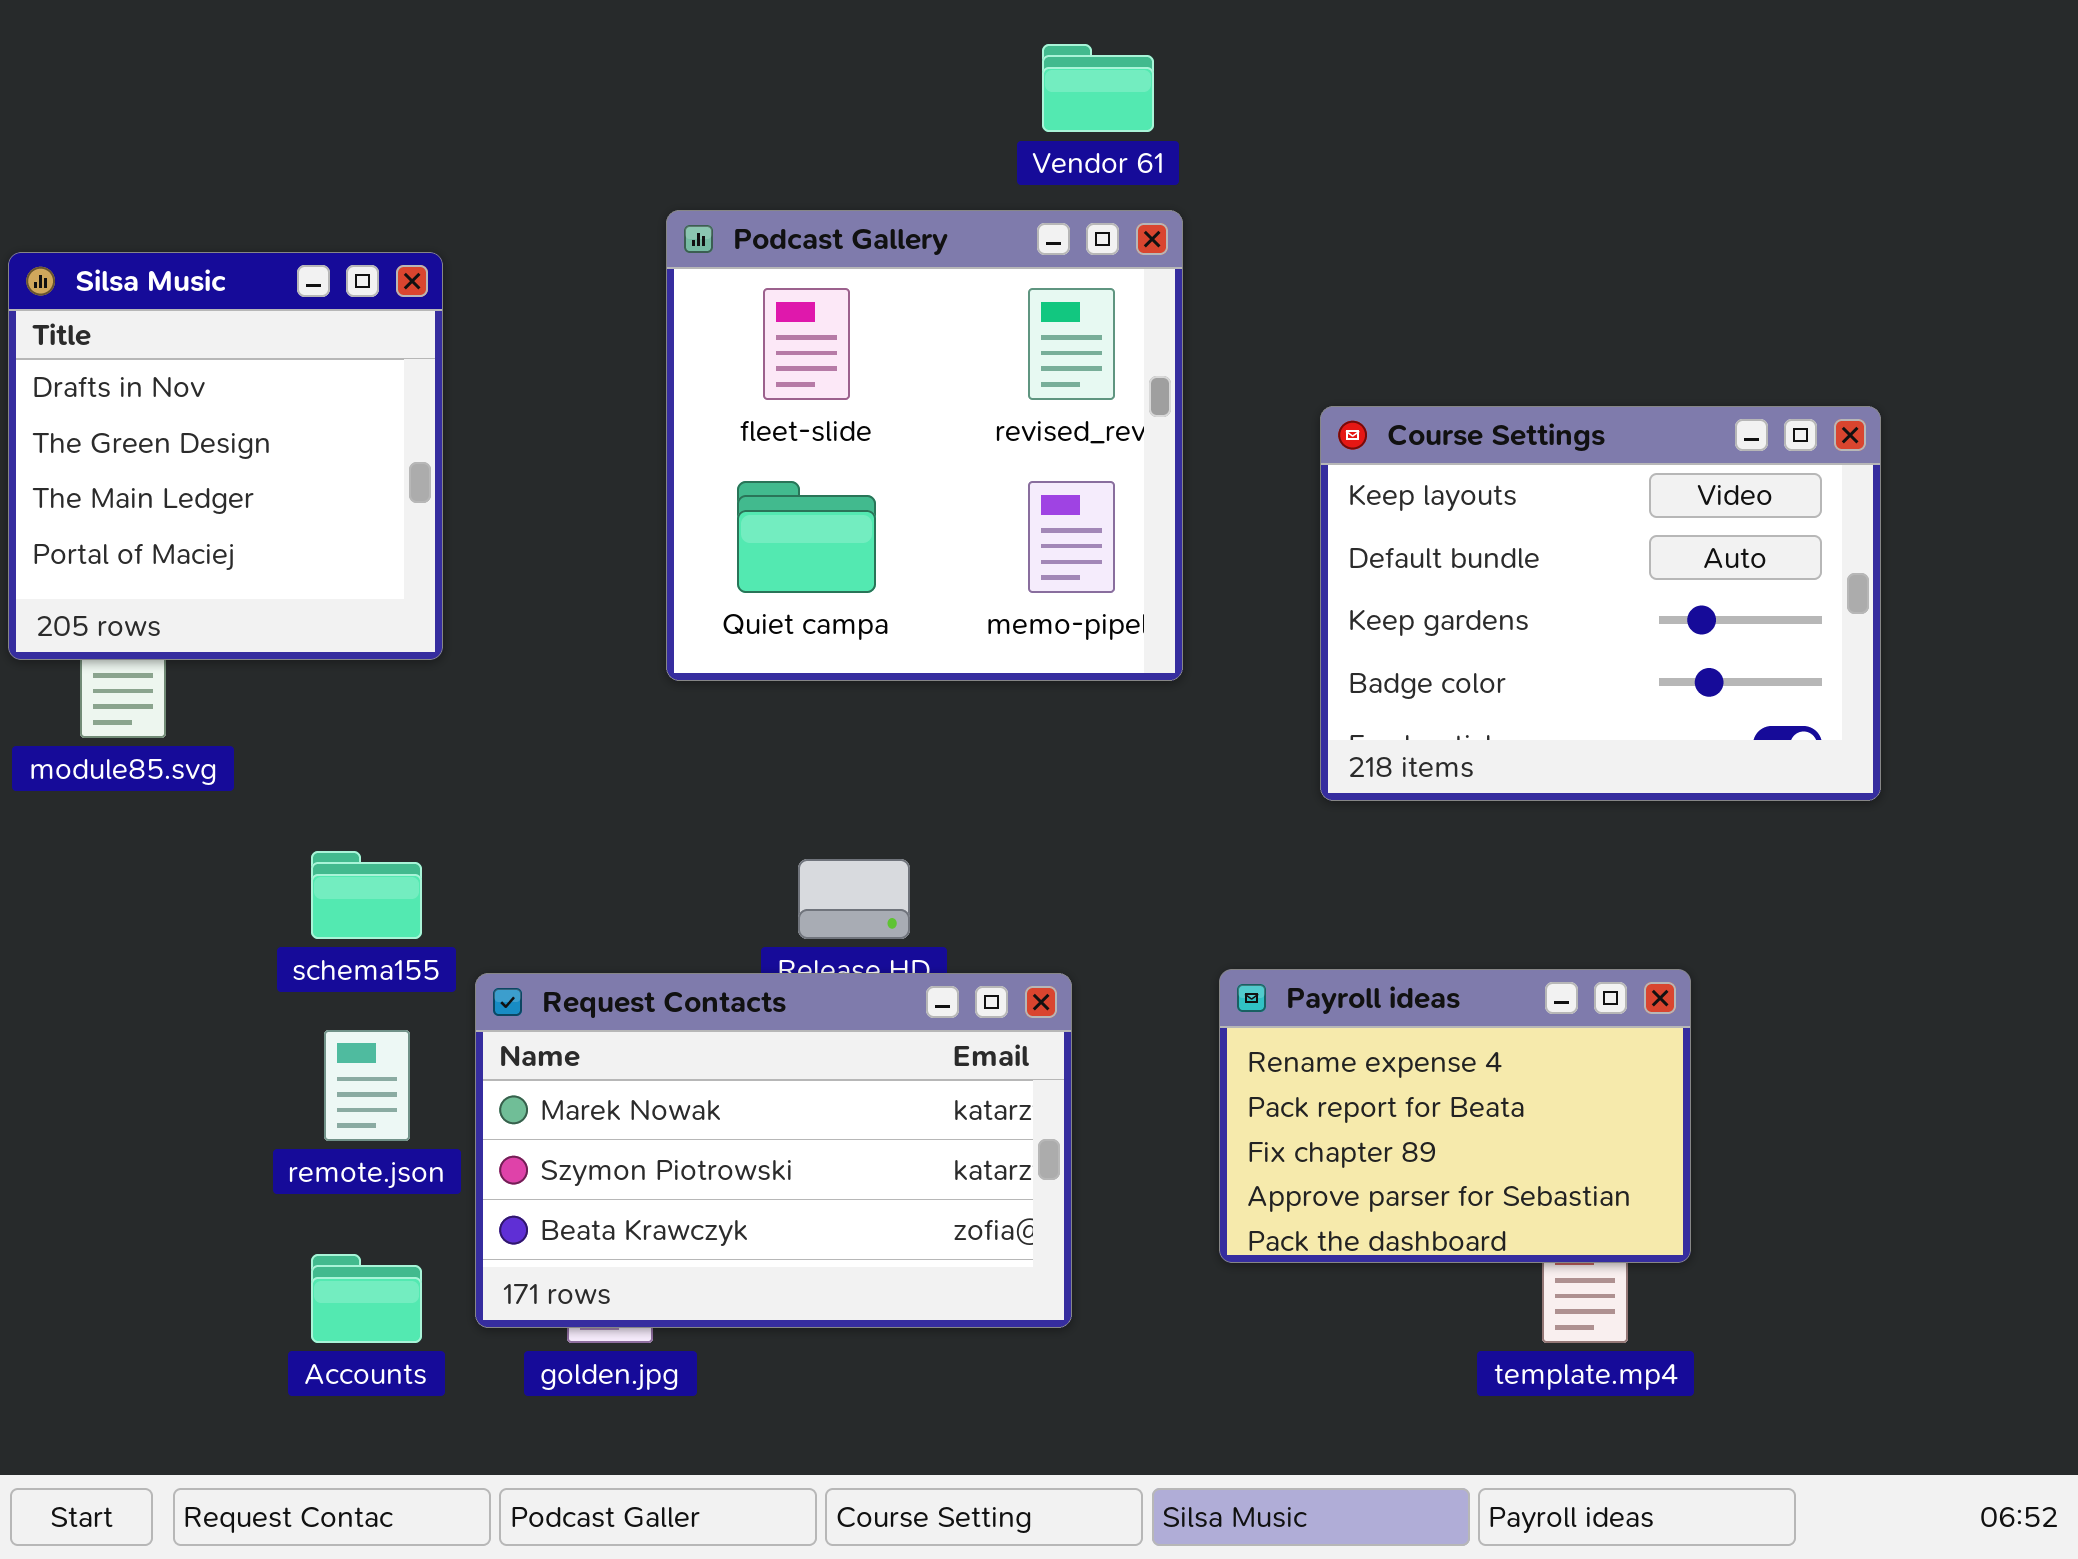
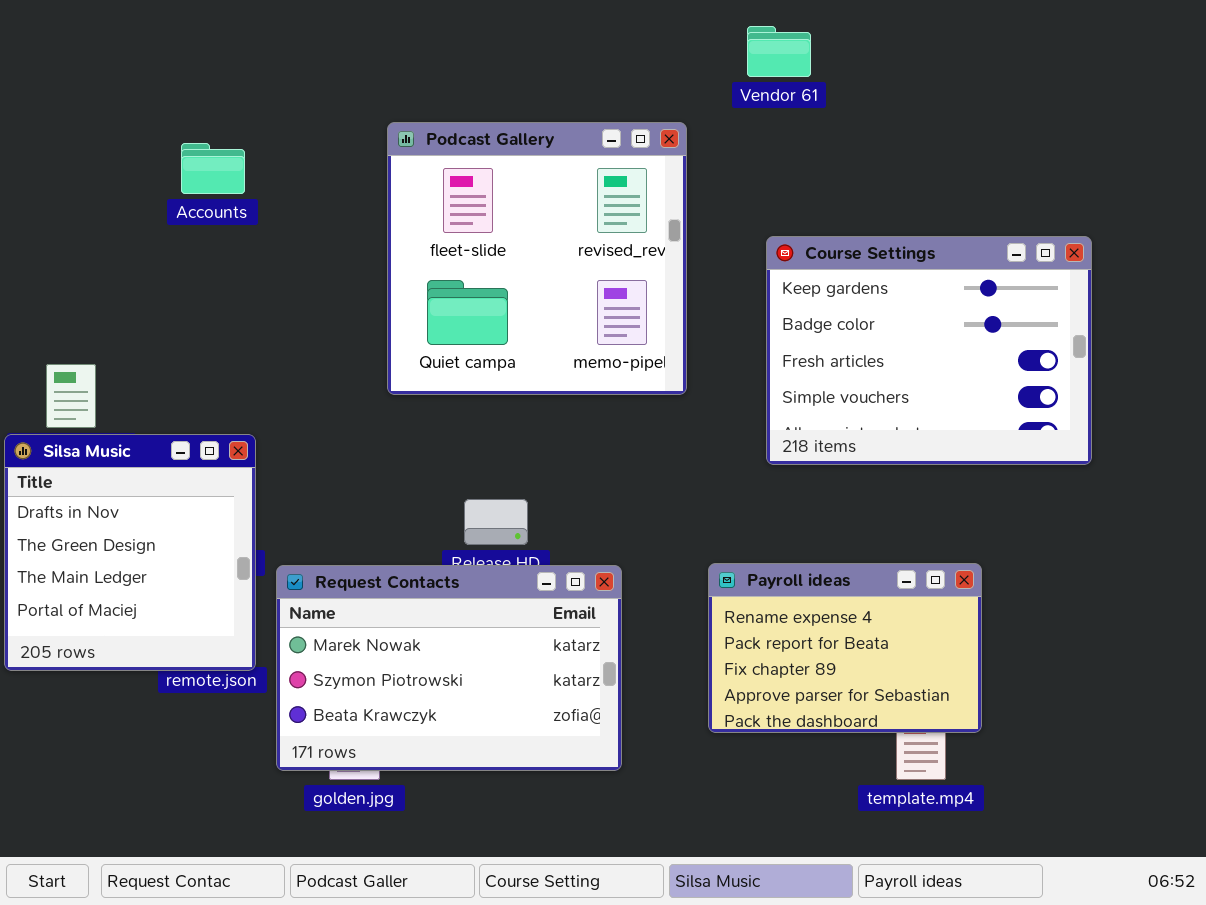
Vendor 61: [1042,44,1154,132] -> [747,26,811,77], moved
Silsa Music: [8,252,443,660] -> [4,434,256,671], moved
Course Settings: [1320,406,1881,801] -> [766,236,1092,465], scrolled down 2 rows
Accounts: [311,1254,422,1343] -> [181,143,245,194], moved

